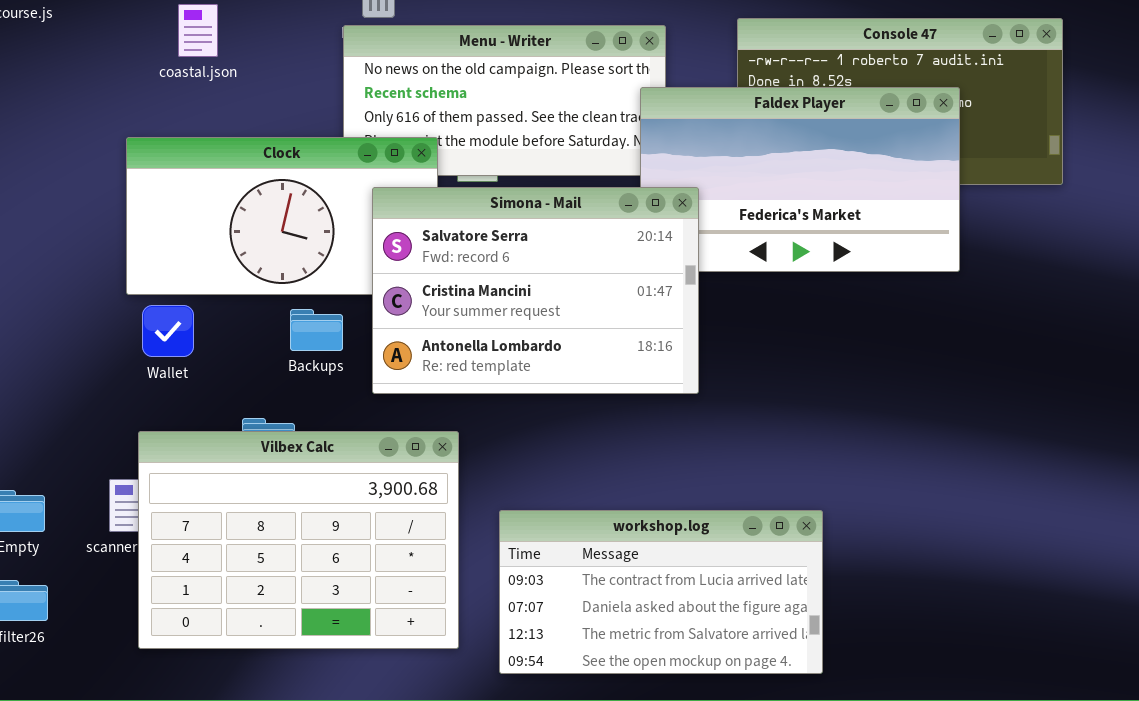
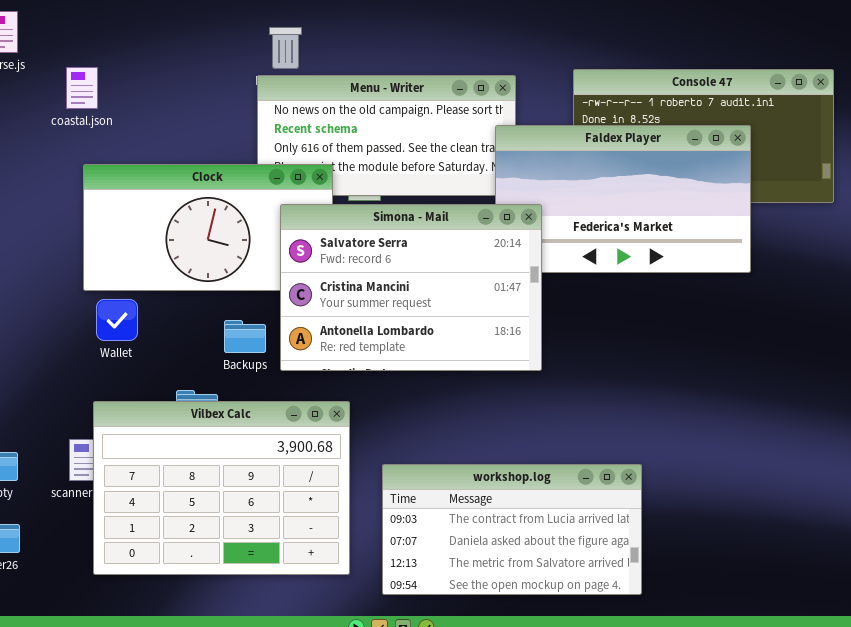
coastal.json: [178,4,218,57] -> [66,67,98,109], moved
Backups: [290,309,343,351] -> [224,320,266,353], moved

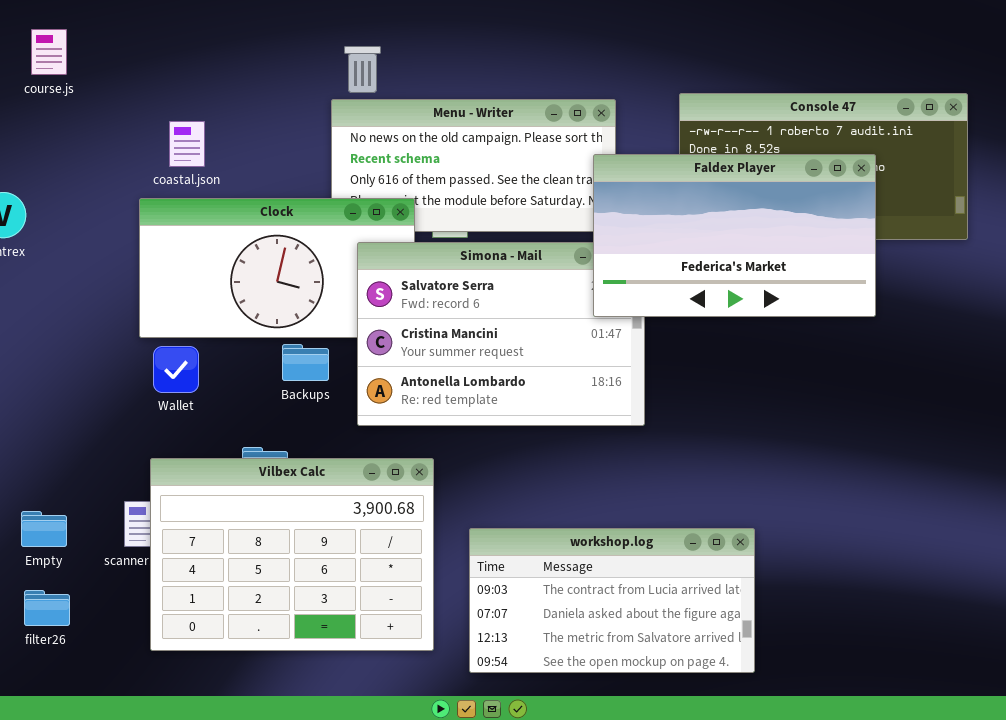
coastal.json: [66,67,98,109] -> [169,121,205,167], moved
Faldex Player: [495,125,751,273] -> [593,154,876,317], raised
Backups: [224,320,266,353] -> [282,344,329,381], moved

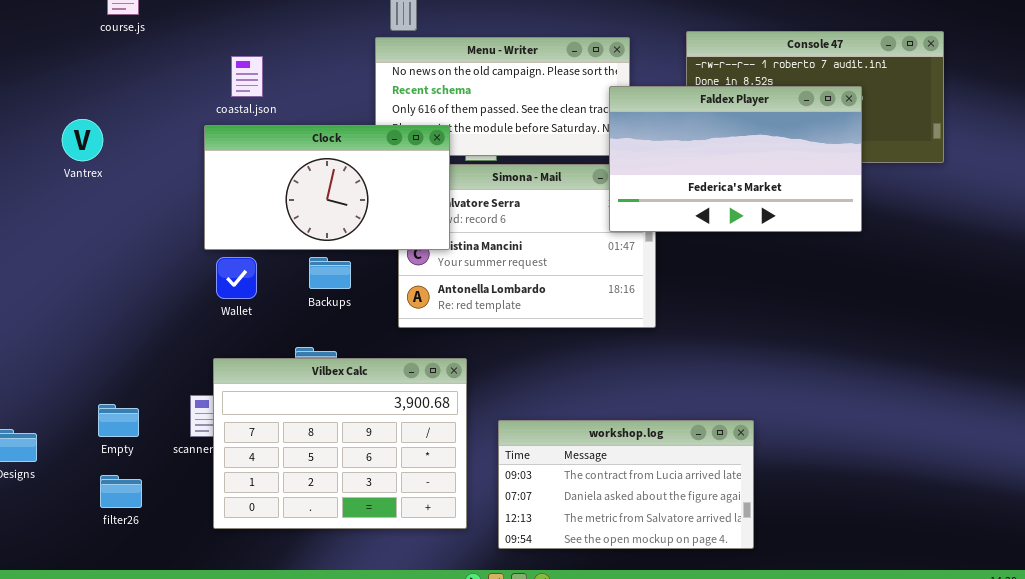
Clock: [139,198,415,338] -> [204,125,450,250], raised
Backups: [282,344,329,381] -> [309,257,351,289], moved

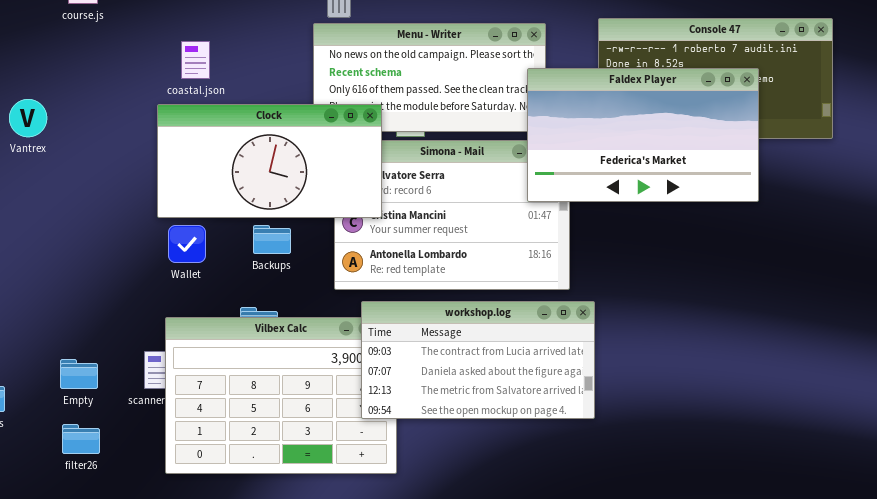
Vantrex: [62,119,103,161] -> [9,99,47,137], moved
workshop.log: [498,420,754,549] -> [361,301,595,419], moved

